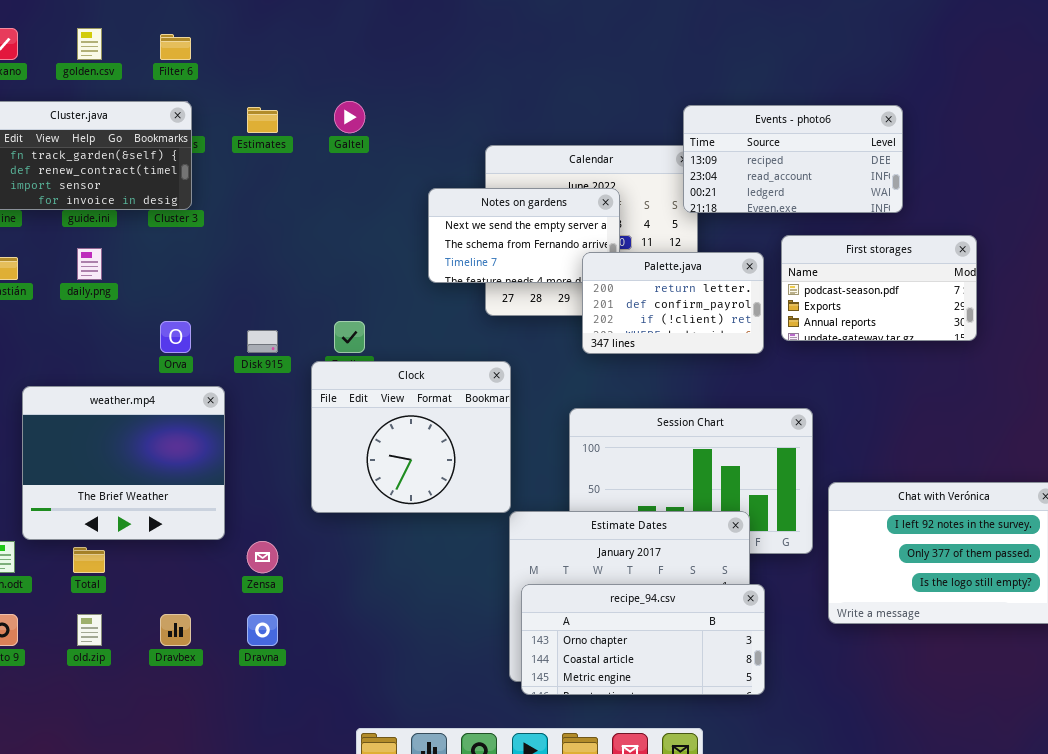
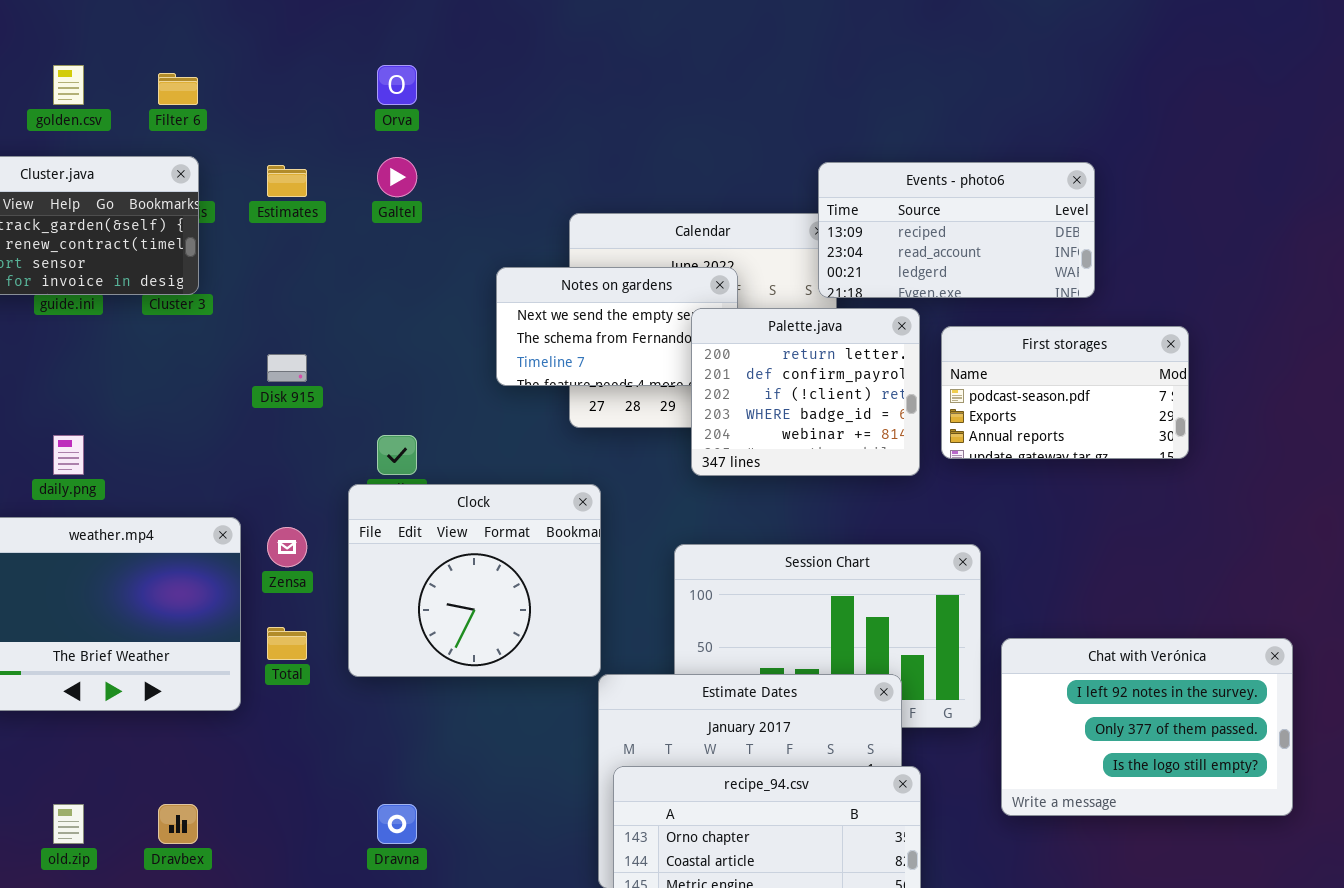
daily.png: [77,248,102,280] -> [53,435,84,475], moved
Palette.java: [582,252,764,354] -> [691,308,920,476], resized
Orva: [160,321,191,353] -> [377,65,417,105], moved
Disk 915: [247,330,278,353] -> [267,354,307,382], moved
Zensa: [247,541,278,573] -> [267,527,307,567], moved
Total: [73,547,105,573] -> [267,627,307,660], moved
Dravna: [247,614,278,646] -> [377,804,417,844], moved

